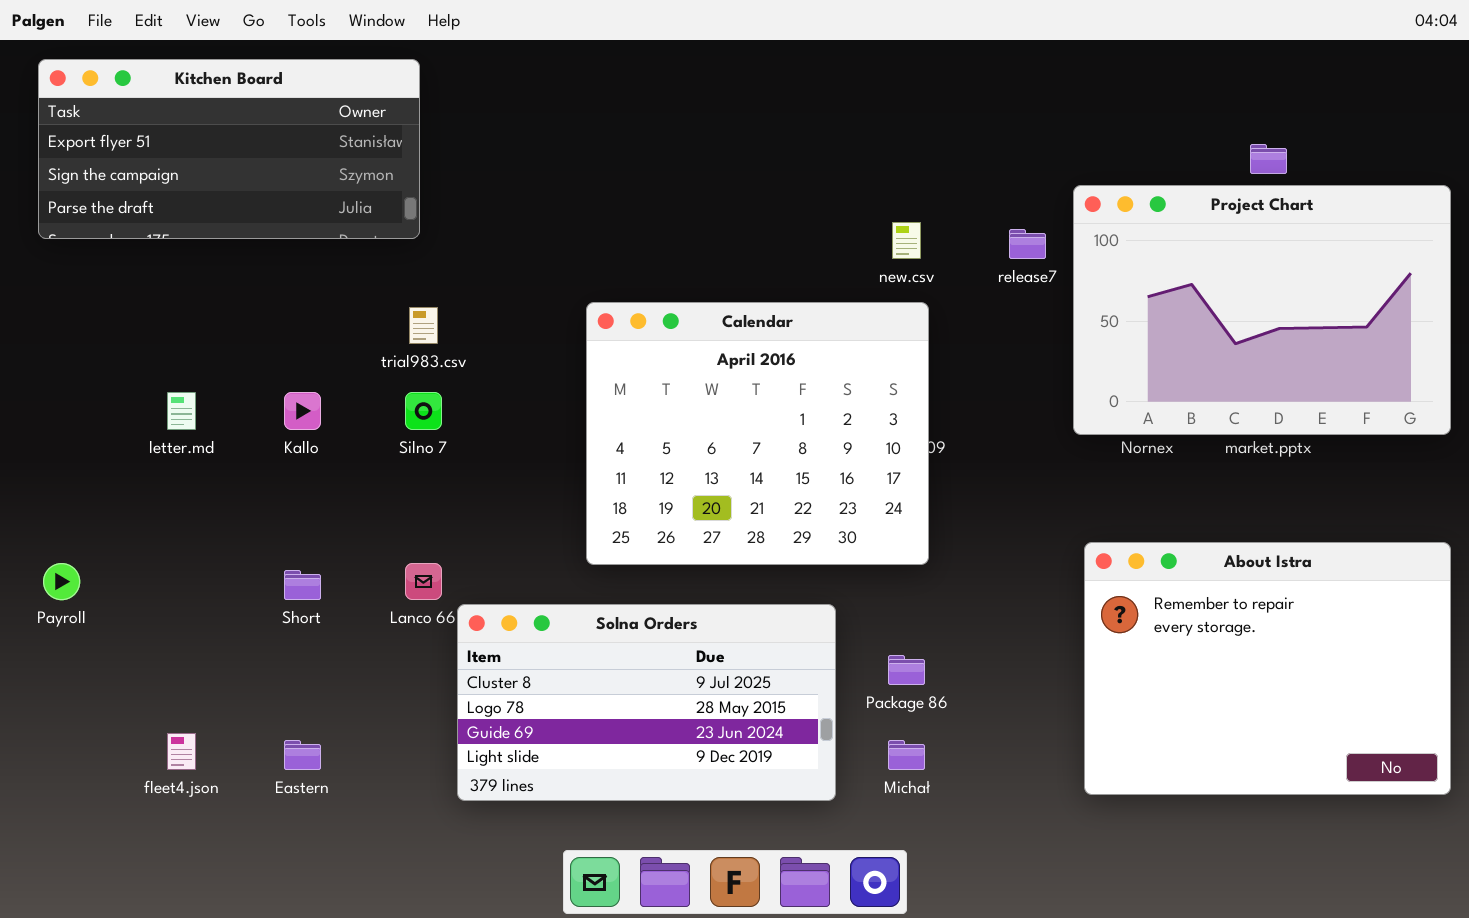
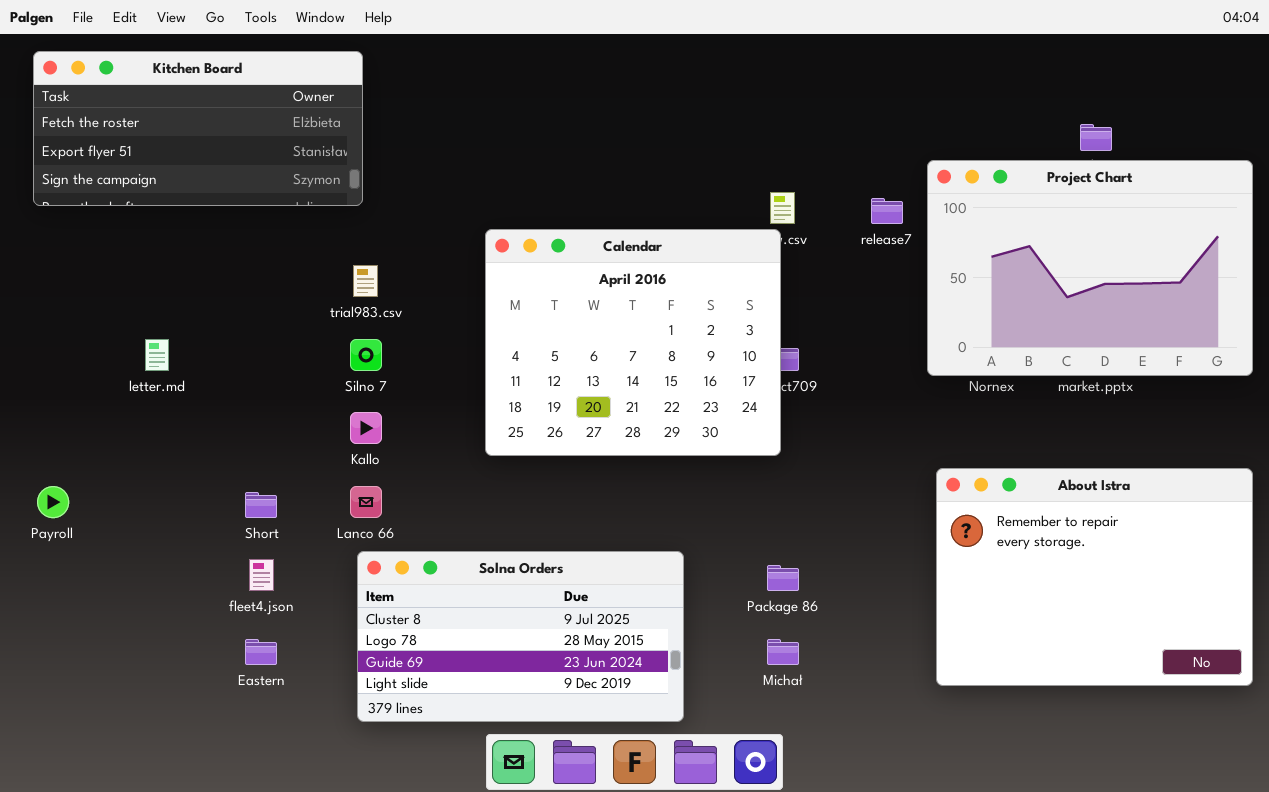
Kitchen Board: [38,59,420,239] -> [33,51,363,206], scrolled up 1 row
Calendar: [586,302,929,565] -> [485,229,781,456], moved
Kallo: [284,392,321,430] -> [350,412,382,444], moved
Solna Orders: [457,604,836,801] -> [357,551,684,722], moved
fleet4.json: [167,733,196,770] -> [249,559,274,591], moved

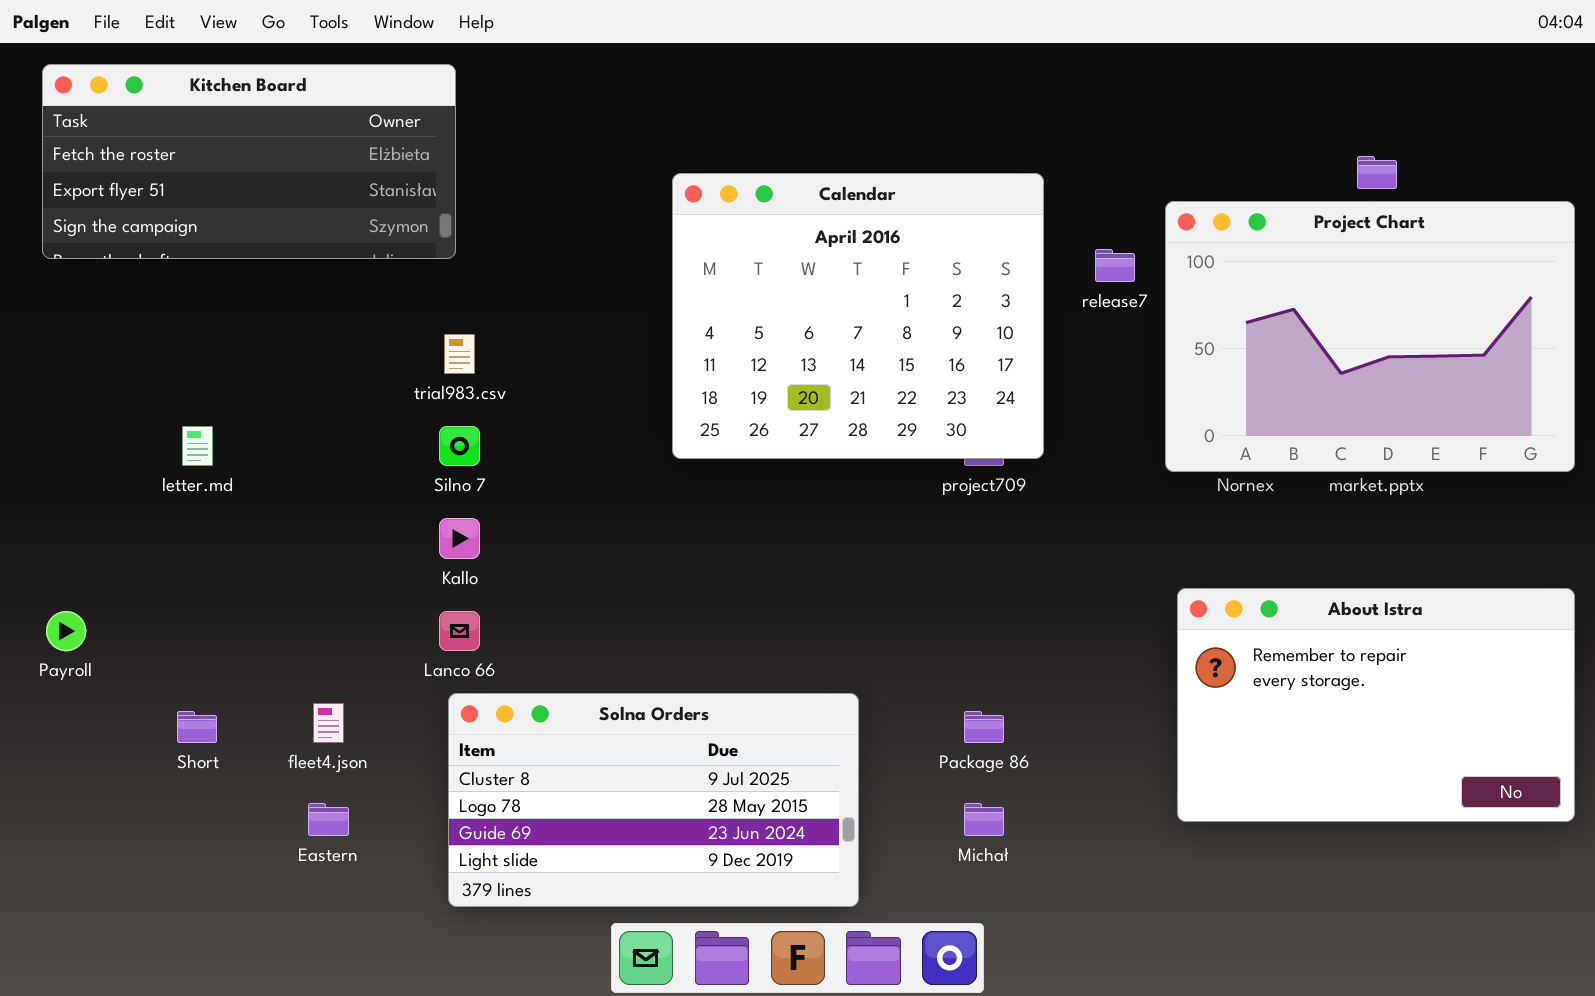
Calendar: [485,229,781,456] -> [672,173,1044,459], moved
About Istra: [936,468,1253,686] -> [1177,588,1575,822], resized
Short: [245,492,277,518] -> [177,711,217,743], moved

